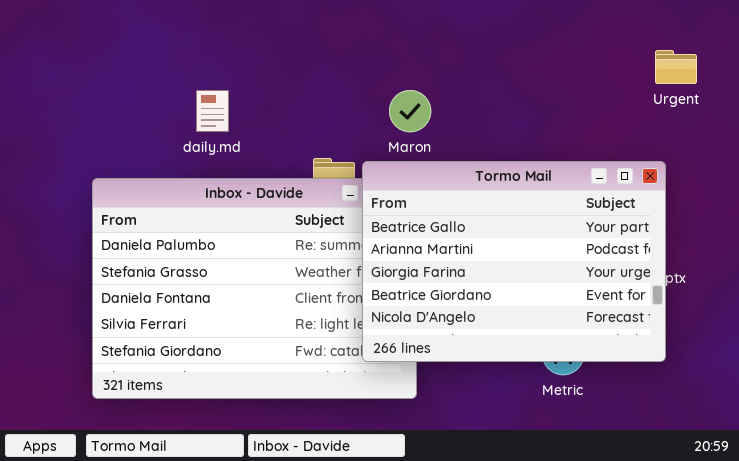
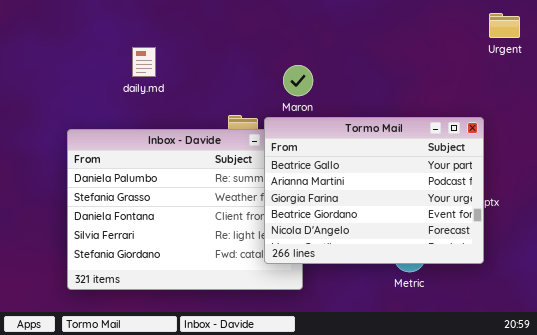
Urgent: [655,50,697,84] -> [489,13,520,38], moved
daily.md: [196,90,229,132] -> [132,47,156,77], moved

